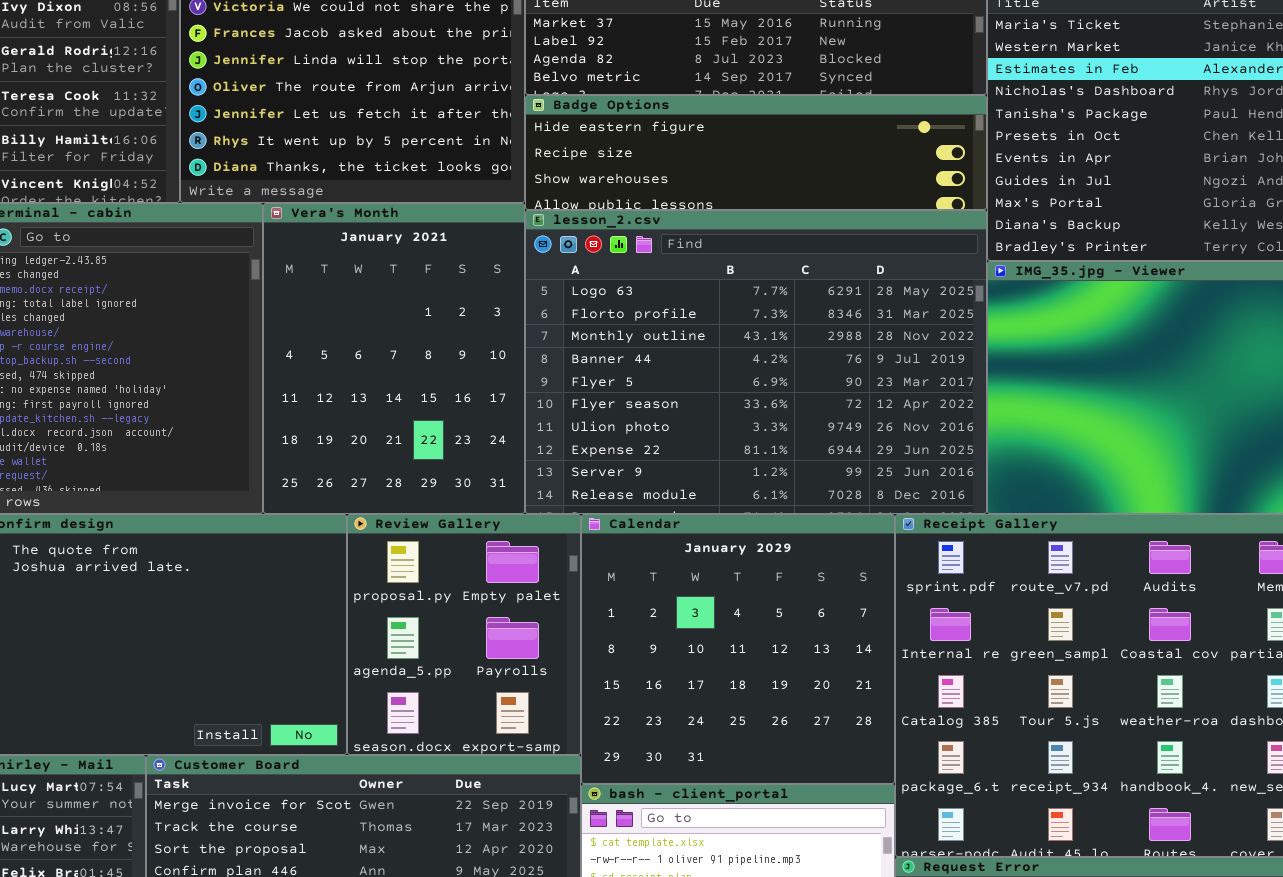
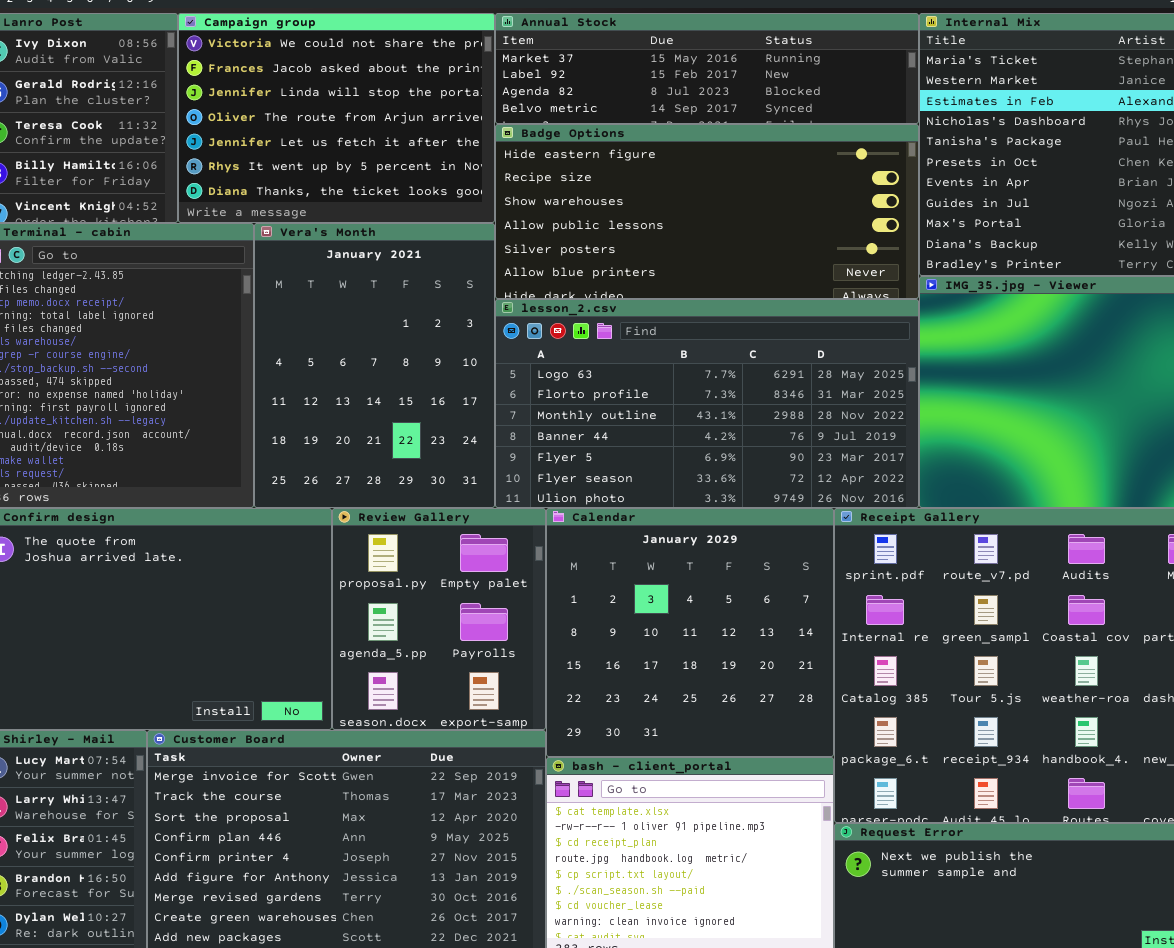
Badge Options: [525,95,987,210] -> [495,124,919,299], resized
lesson_2.csv: [525,210,987,514] -> [495,299,919,508], resized

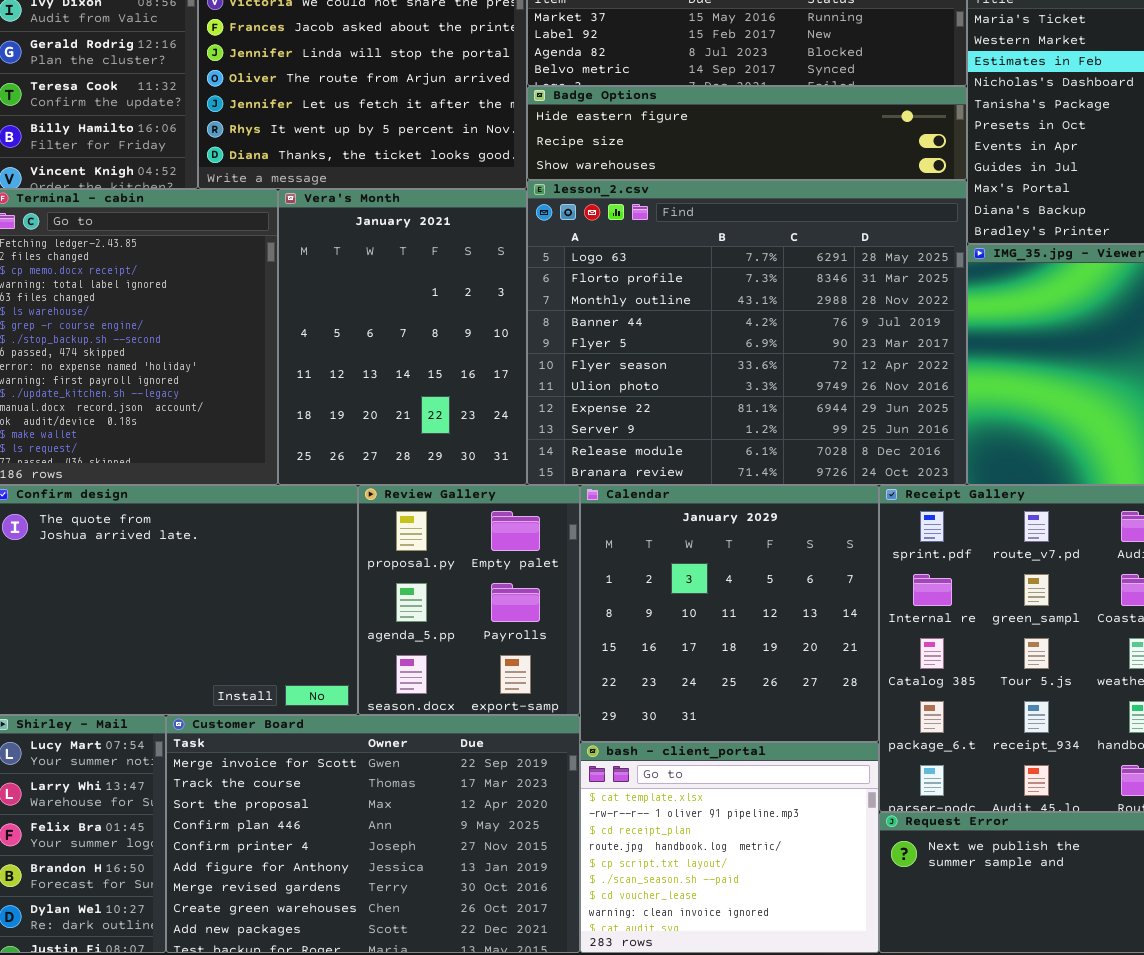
Badge Options: [495,124,919,299] -> [527,86,967,180], resized
lesson_2.csv: [495,299,919,508] -> [527,180,967,485], resized

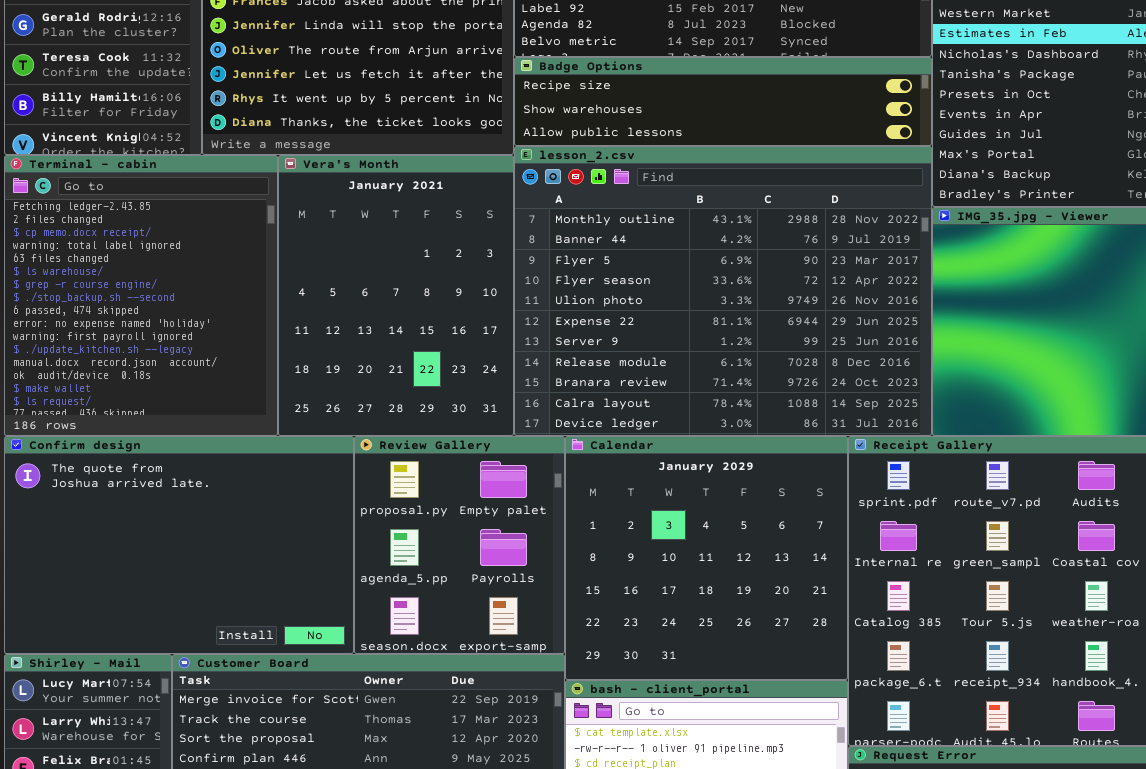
Badge Options: [527,86,967,180] -> [514,57,932,146], scrolled down 1 row
lesson_2.csv: [527,180,967,485] -> [514,146,932,436], scrolled down 2 rows

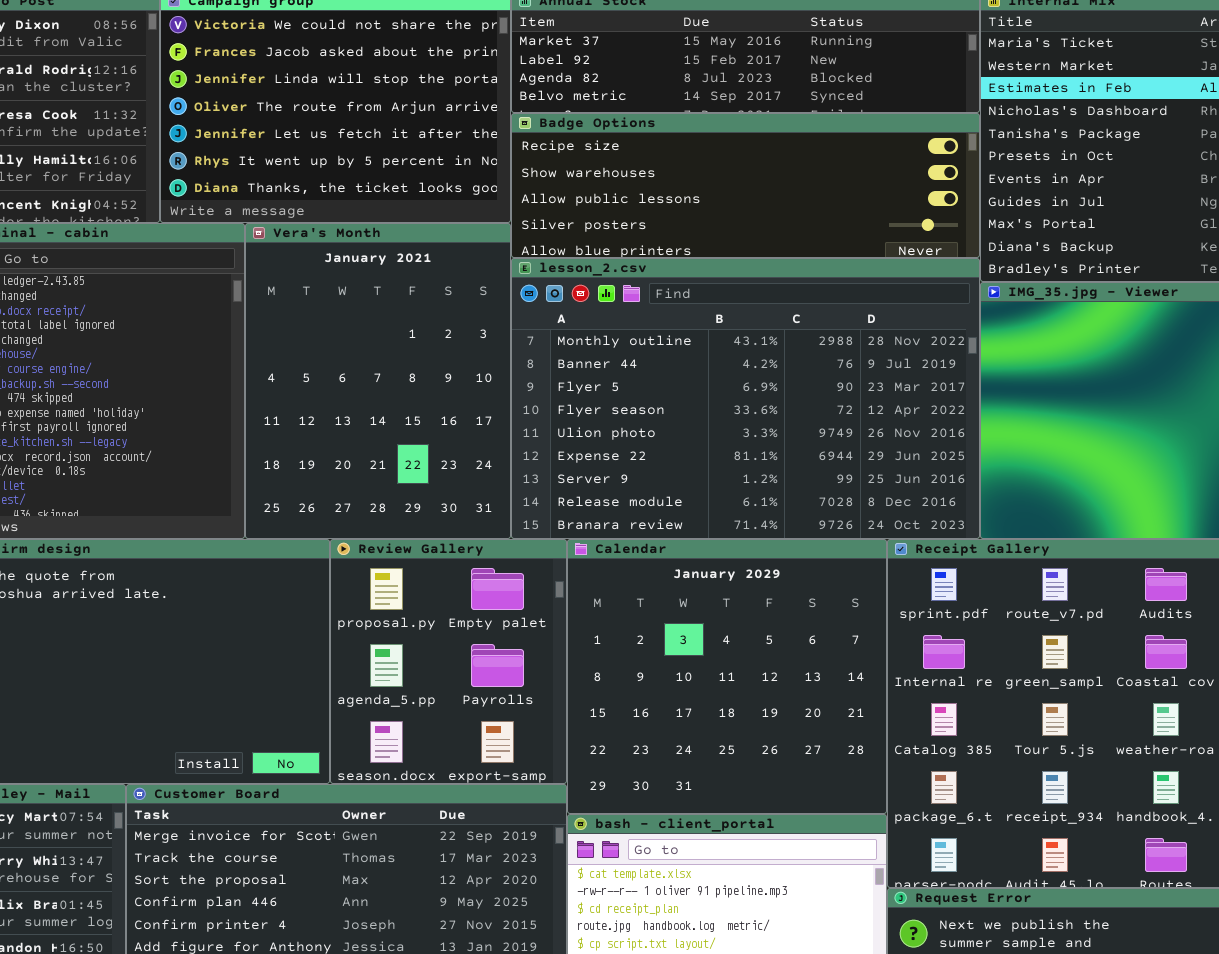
Badge Options: [514,57,932,146] -> [511,113,980,258], resized
lesson_2.csv: [514,146,932,436] -> [511,258,980,539], resized

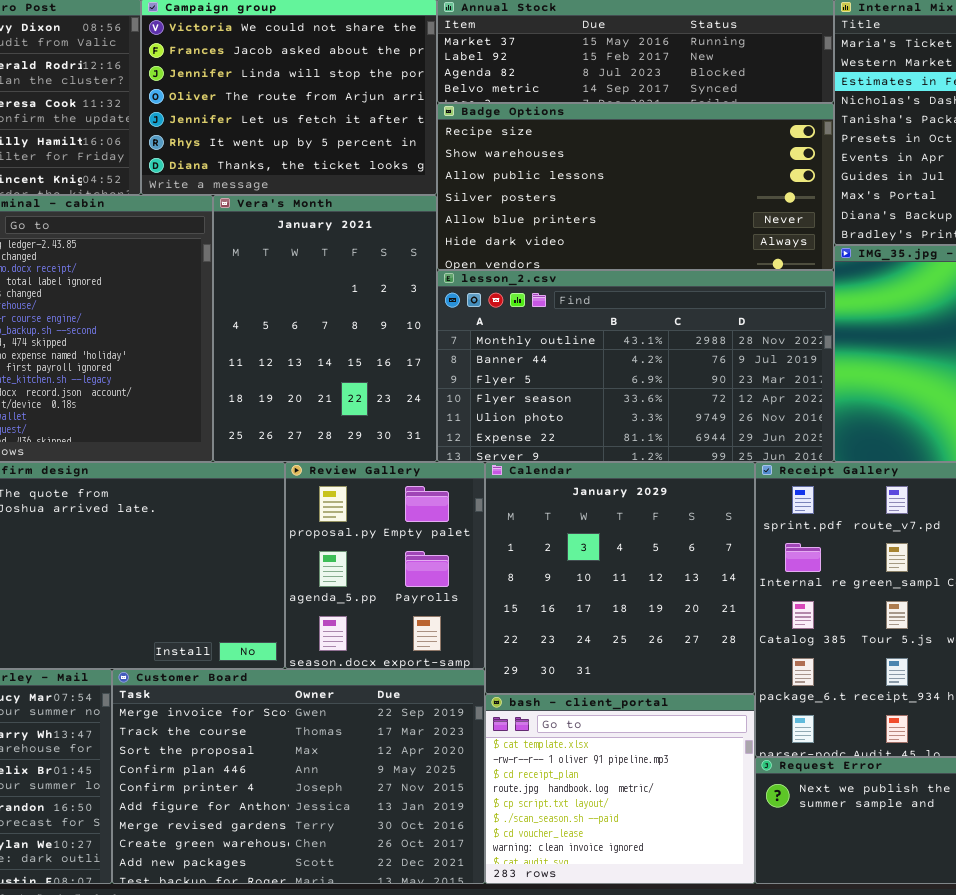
Badge Options: [511,113,980,258] -> [437,103,834,270], resized
lesson_2.csv: [511,258,980,539] -> [437,270,834,462], resized

